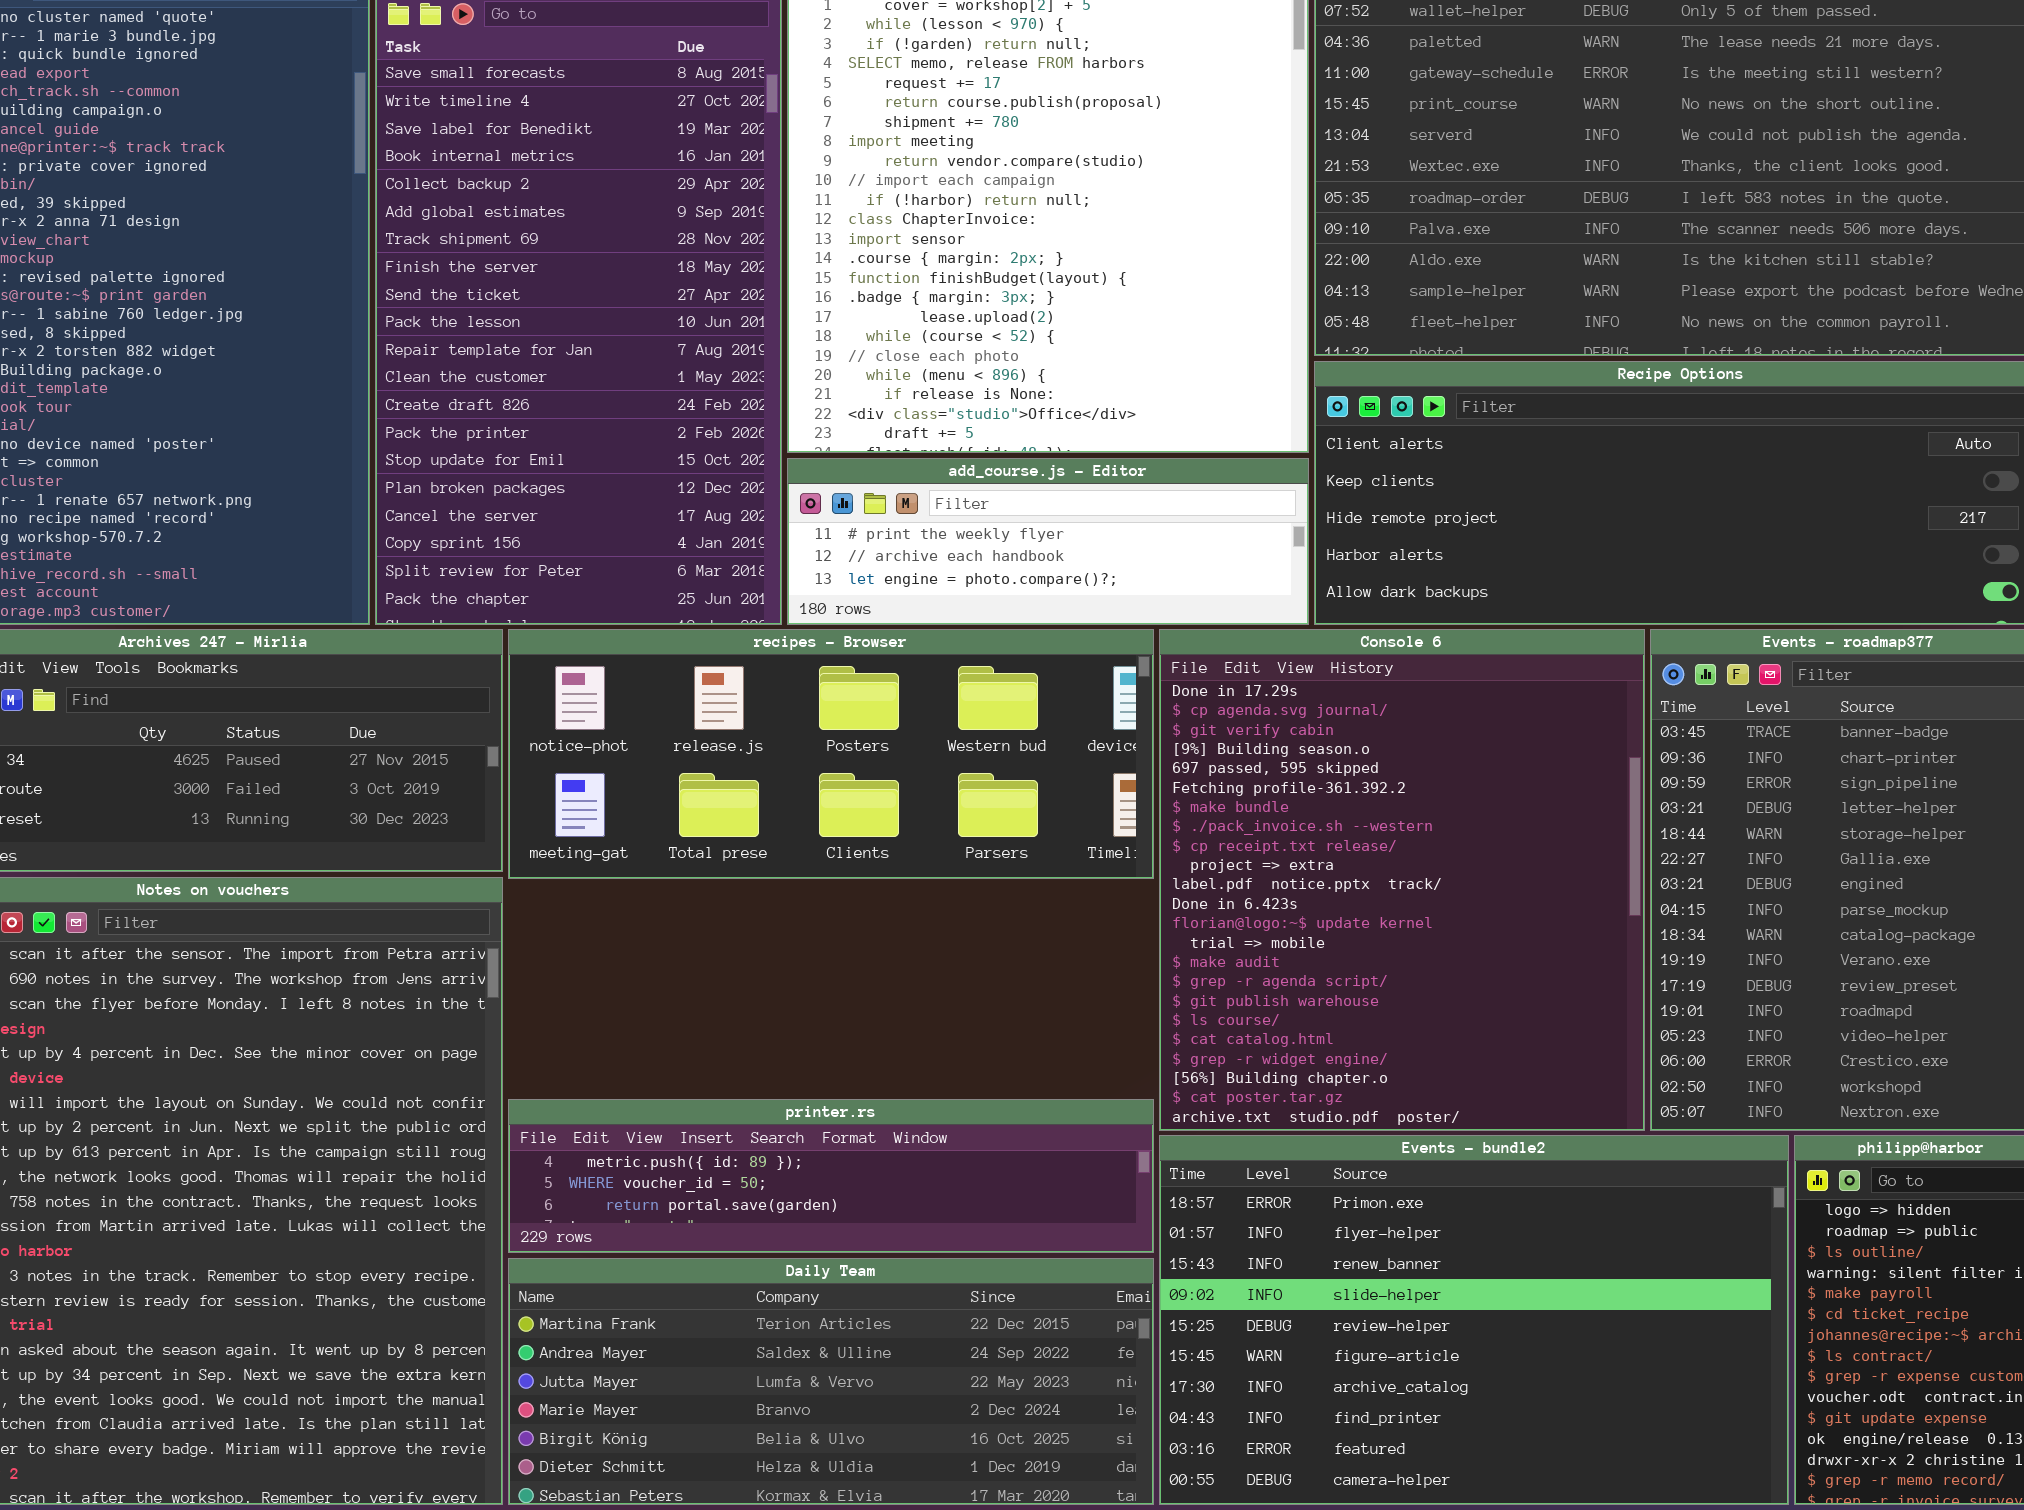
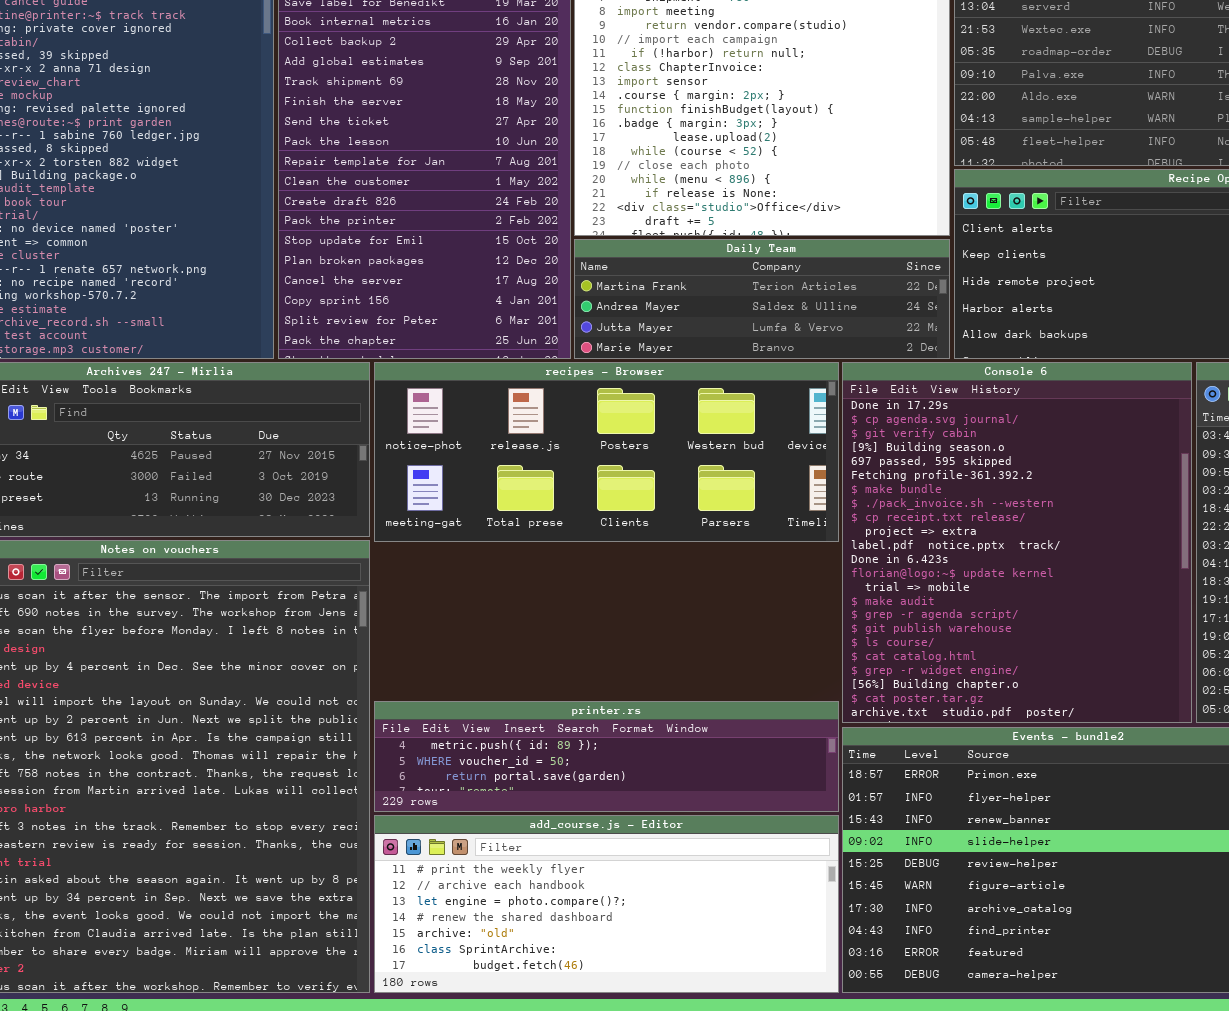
add_course.js - Editor: [787,458,1309,625] -> [374,815,839,993], moved, resized
Daily Team: [508,1258,1154,1505] -> [574,239,950,359], moved, resized

